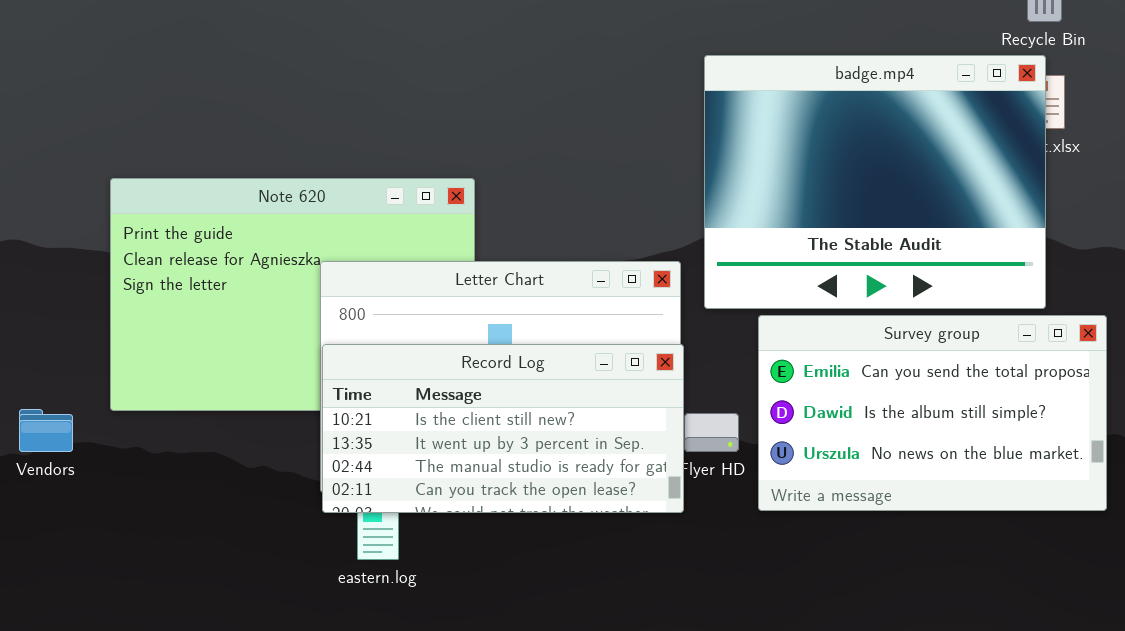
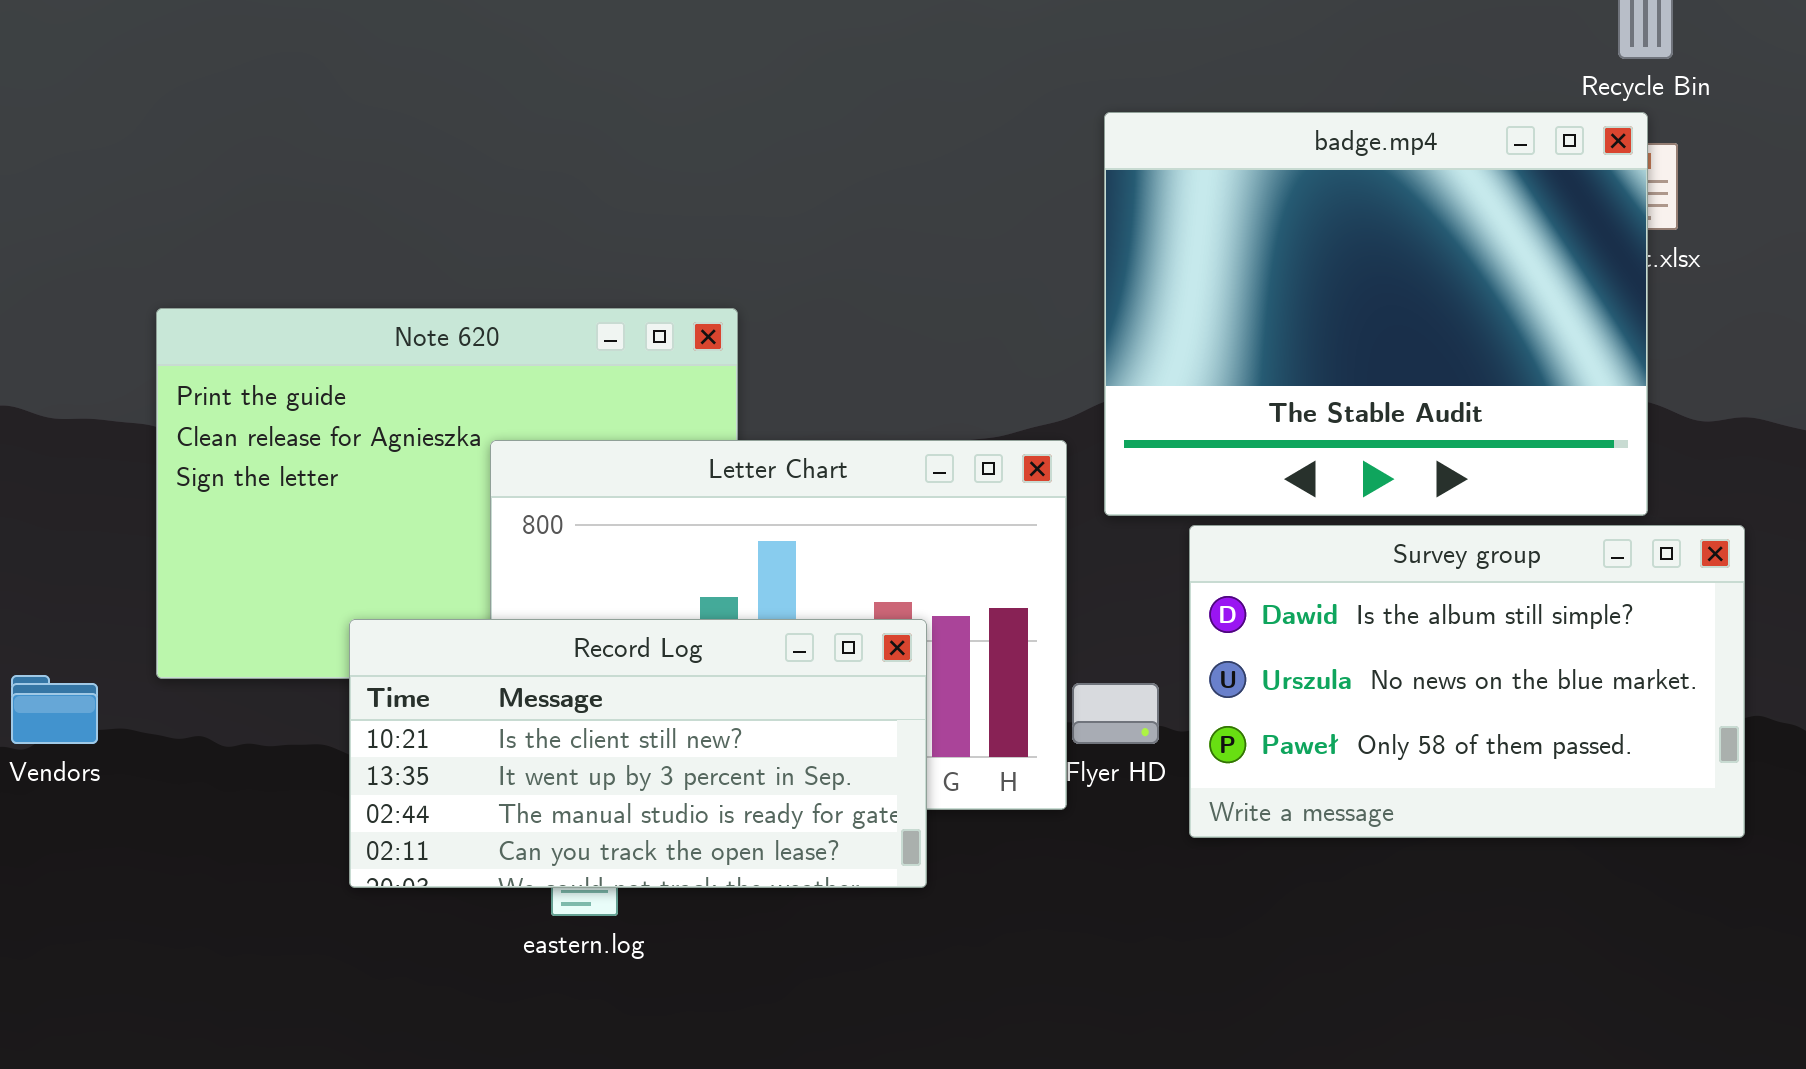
Survey group: [758,315,1107,511] -> [1189,525,1745,838], scrolled down 1 row
Record Log: [322,344,684,513] -> [349,619,927,888], moved

